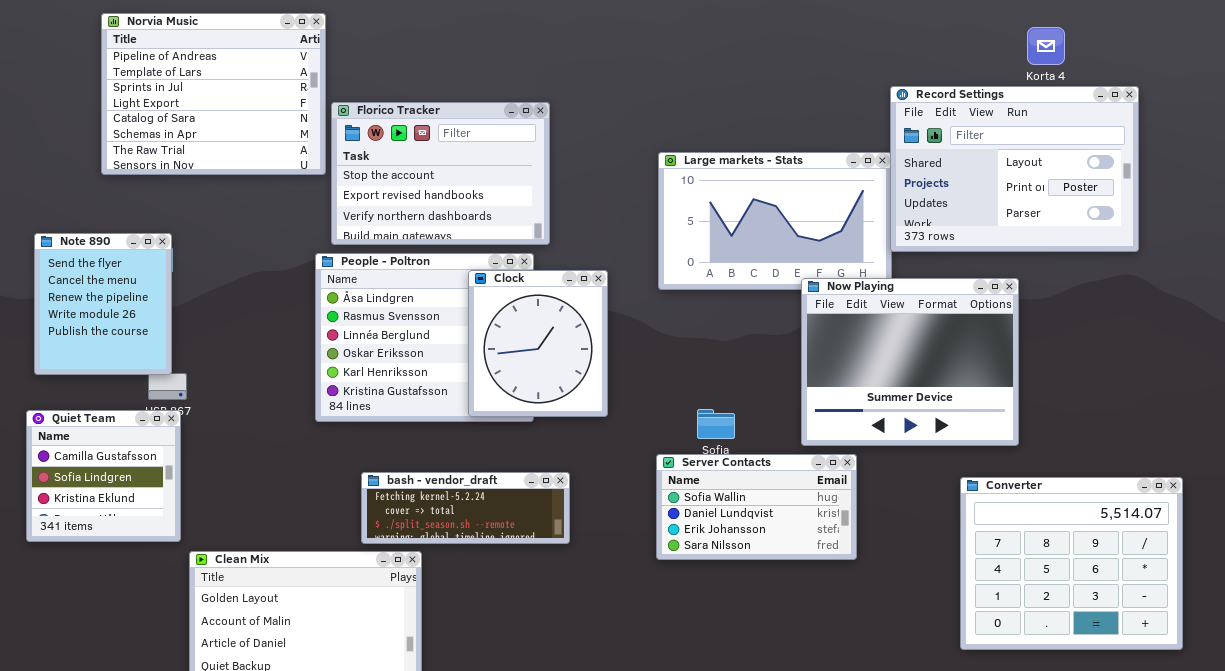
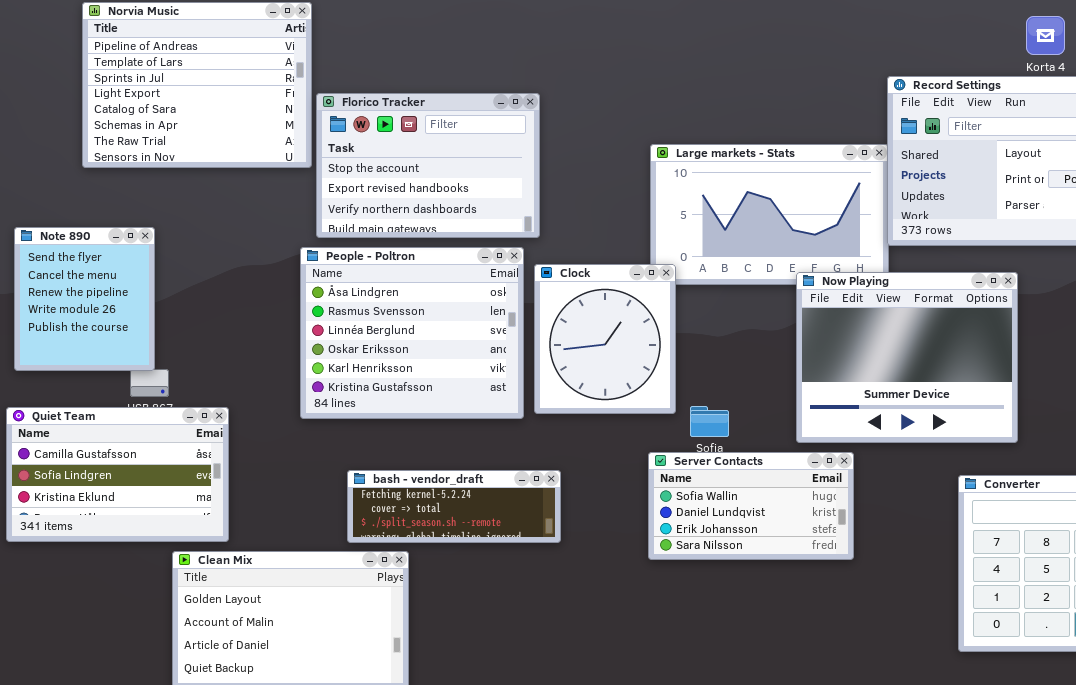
Clock: [468,270,608,417] -> [534,264,676,414], moved
Quiet Team: [26,410,181,542] -> [6,407,229,542], resized

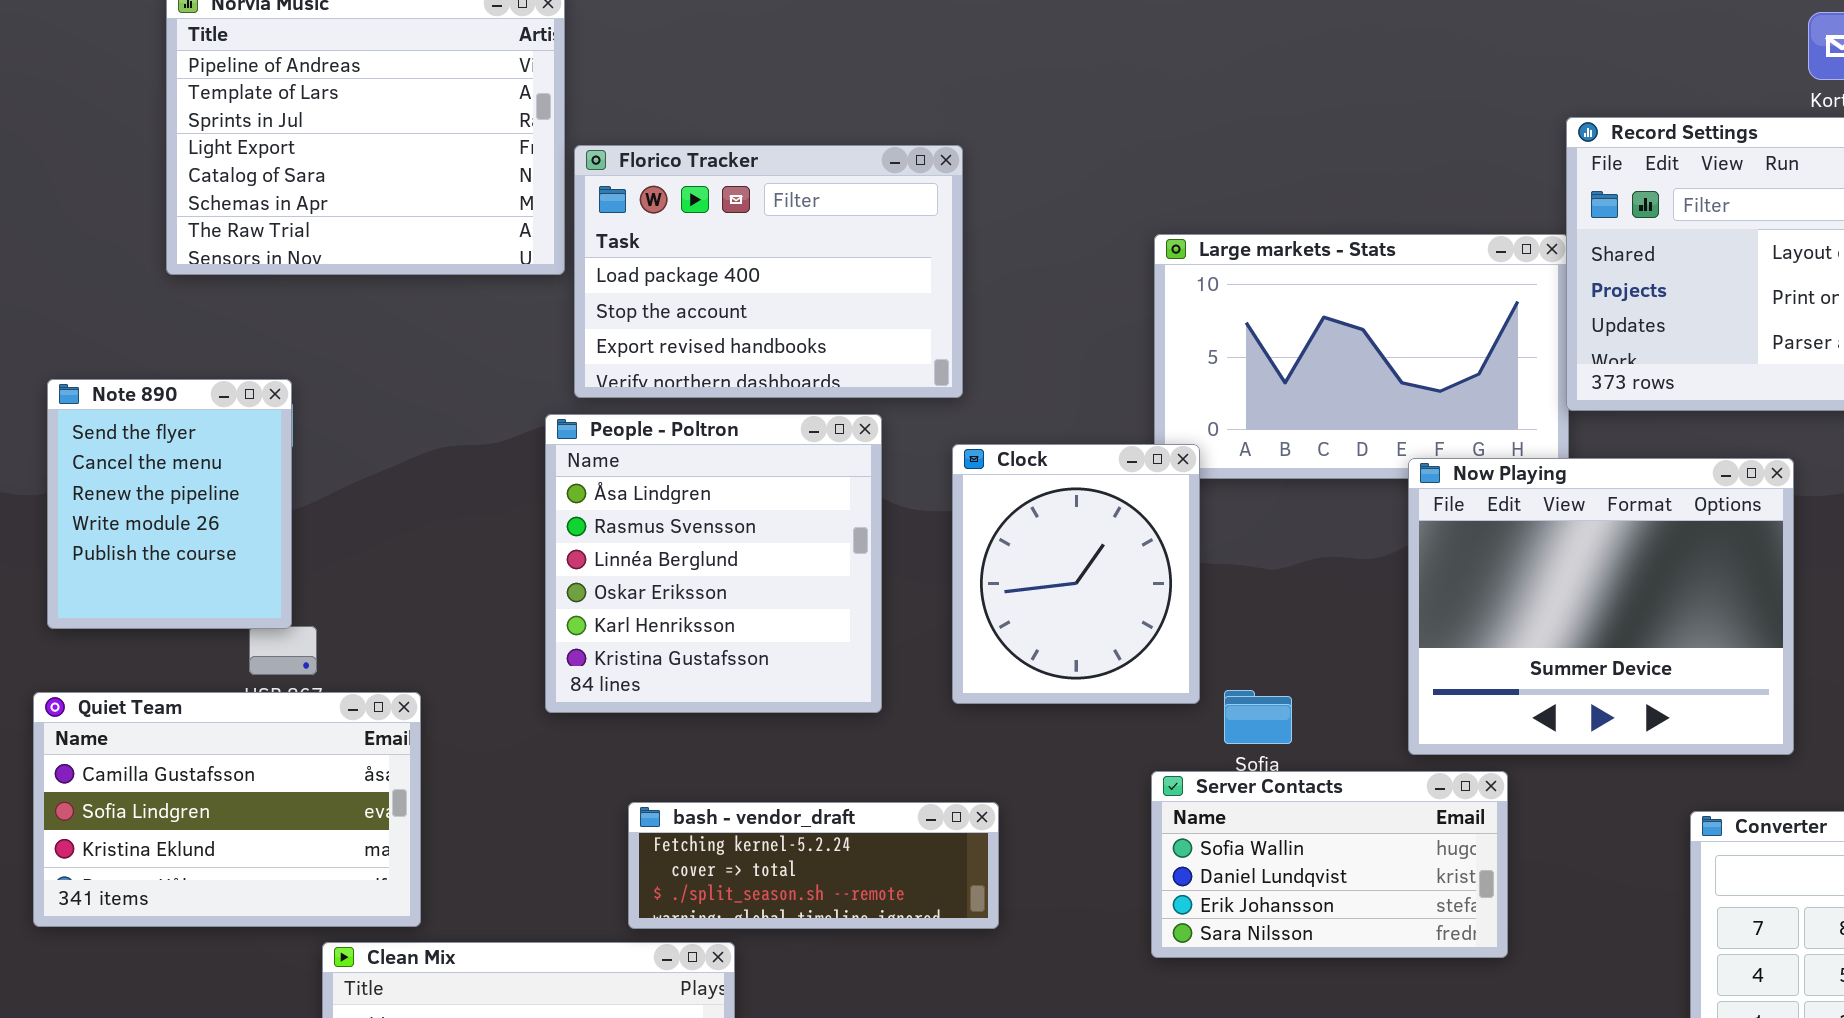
Florico Tracker: [316,93,540,238] -> [574,145,963,398], scrolled up 1 row
People - Poltron: [300,247,524,419] -> [545,414,882,713], resized

